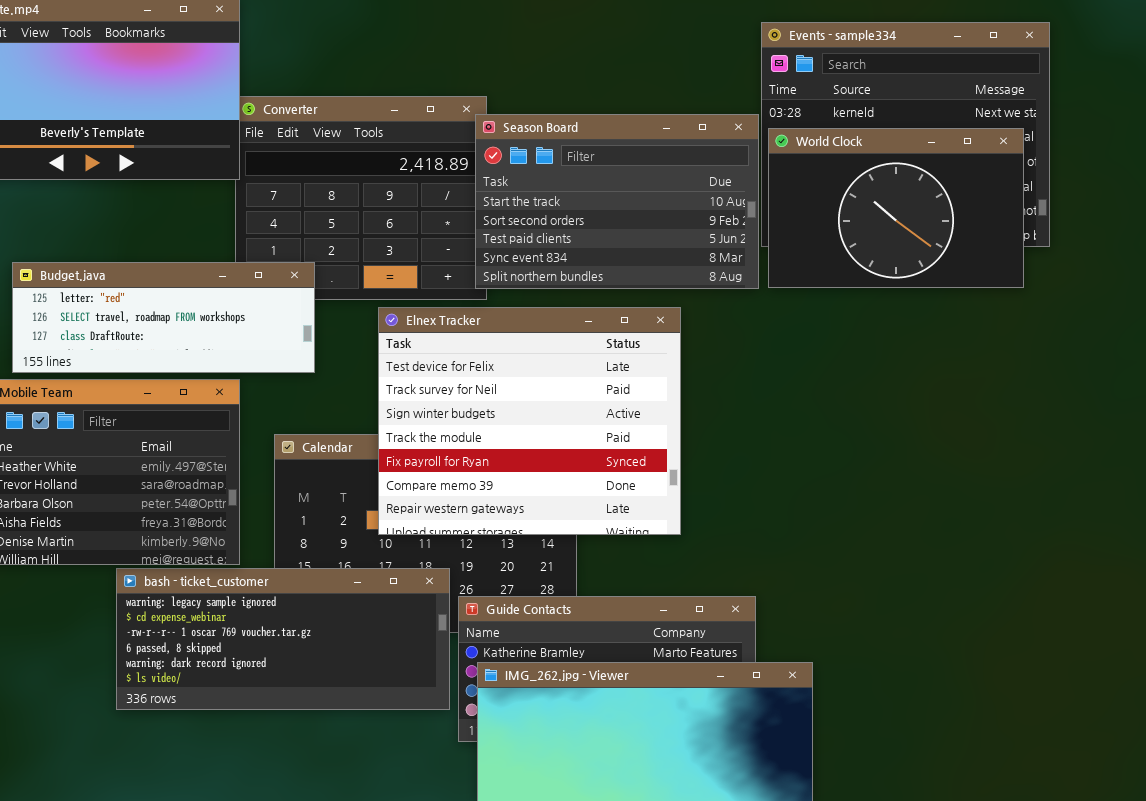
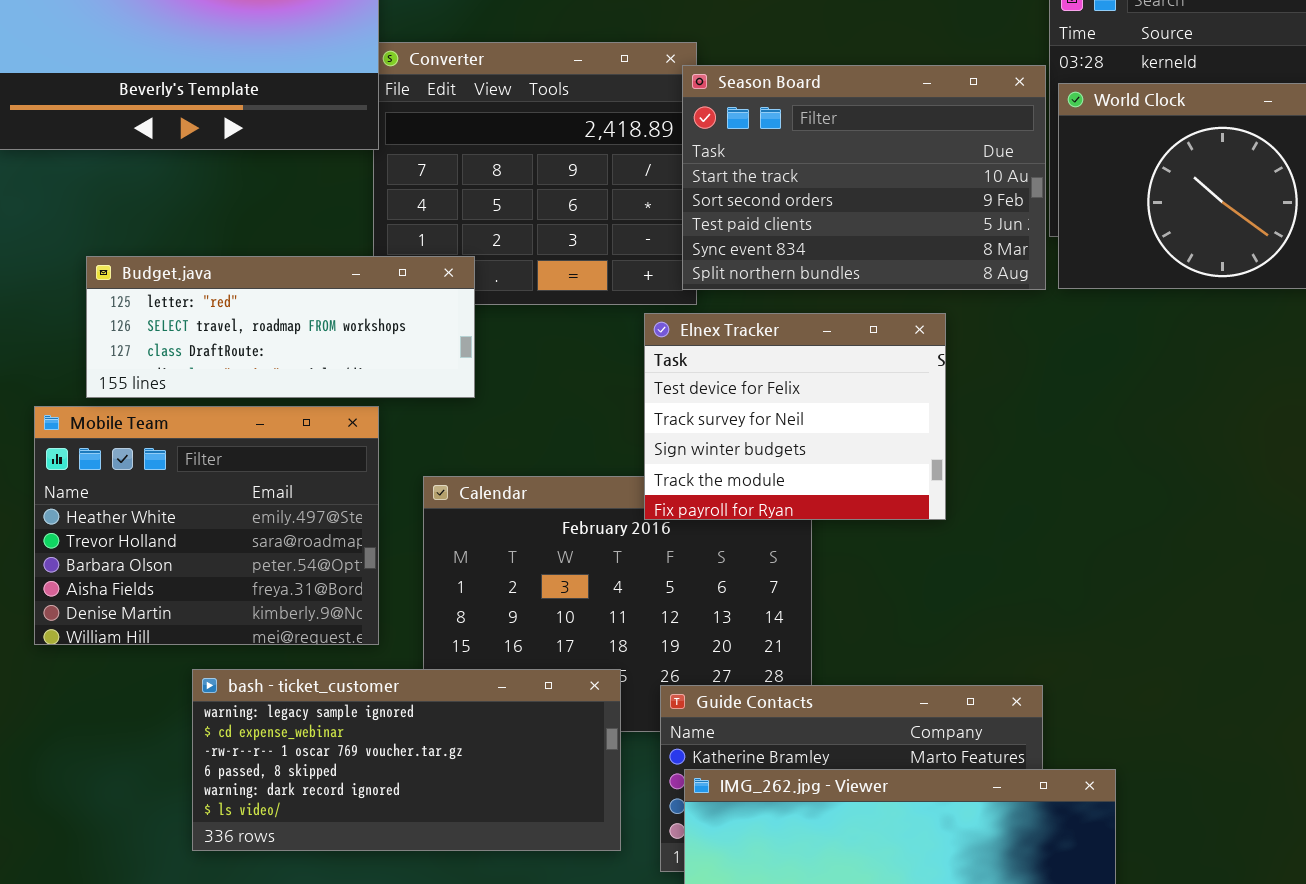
Elnex Tracker: [378,307,681,535] -> [644,313,946,520], resized
bash - ticket_customer: [116,568,450,710] -> [192,669,621,851], moved

